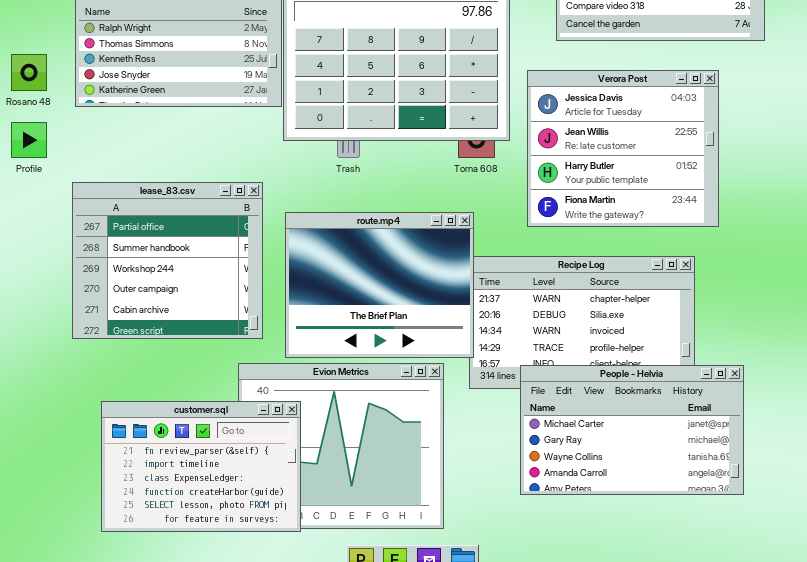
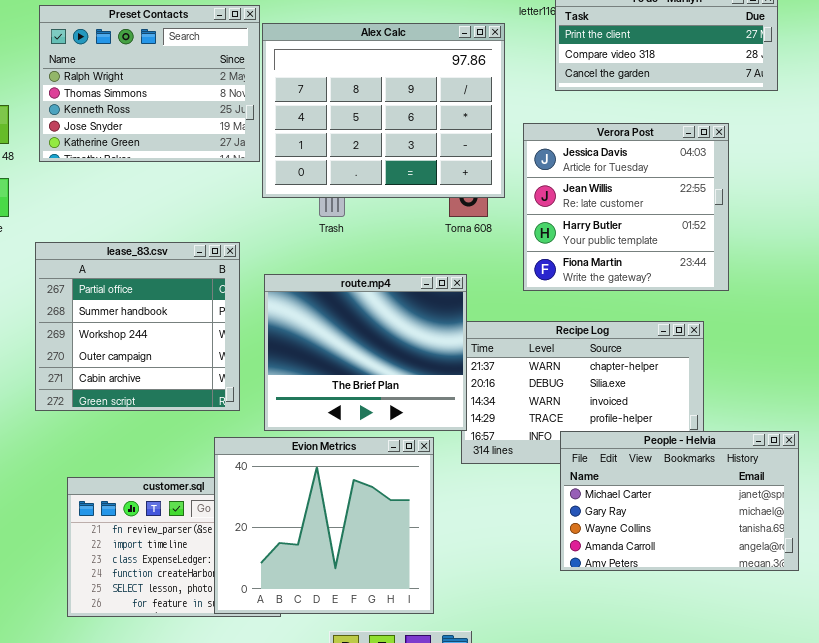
Evion Metrics: [238,363,444,529] -> [214,437,434,614], raised
People - Helvia: [520,365,744,495] -> [560,431,799,571], moved

